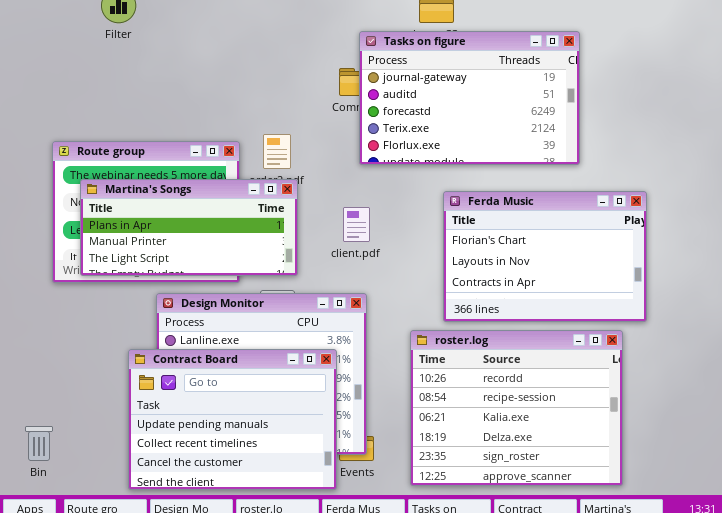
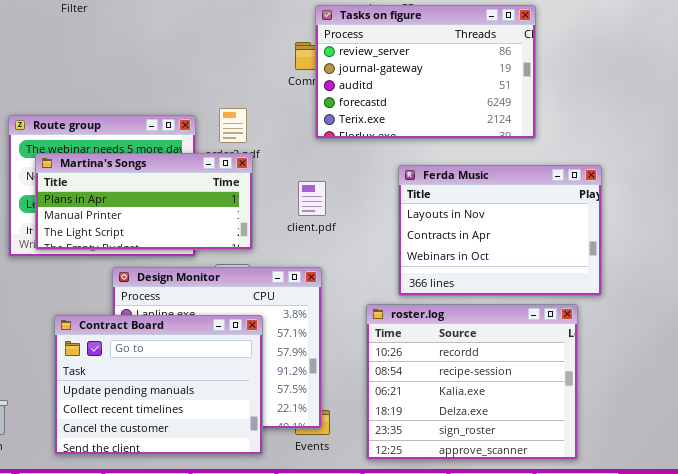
Tasks on figure: [359,31,580,165] -> [315,5,536,139], scrolled up 1 row
Ferda Music: [443,191,647,322] -> [398,165,602,296], scrolled down 1 row
Contract Board: [128,349,337,490] -> [54,315,263,455], moved

